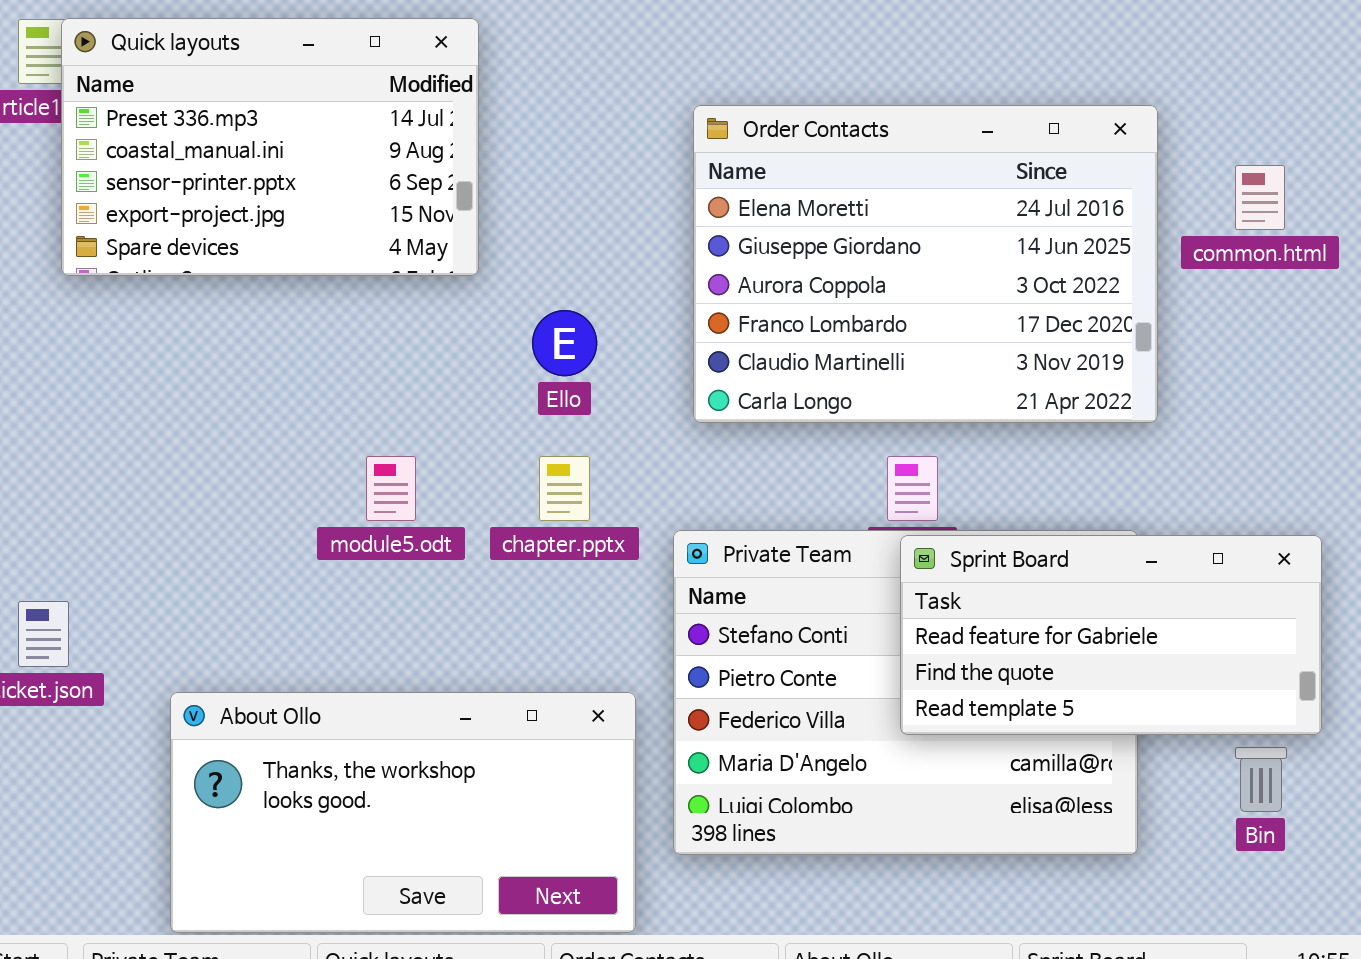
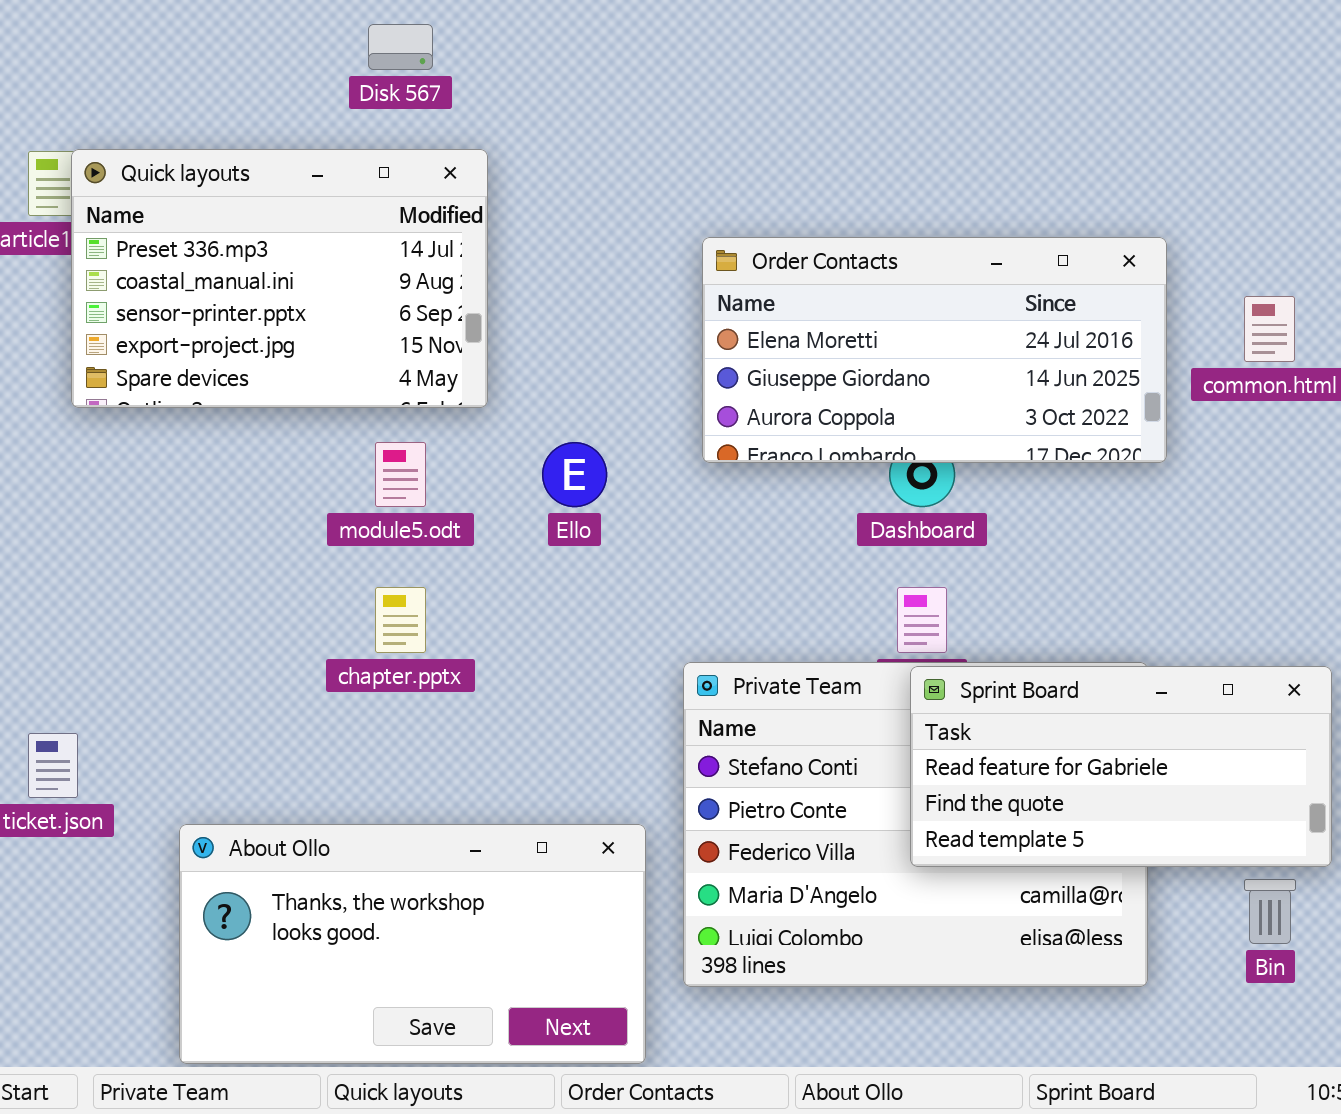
Order Contacts: [693,105,1158,423] -> [702,237,1167,463], resized
module5.odt: [366,456,416,521] -> [375,442,426,507], moved
chapter.pptx: [539,456,590,521] -> [375,587,426,653], moved

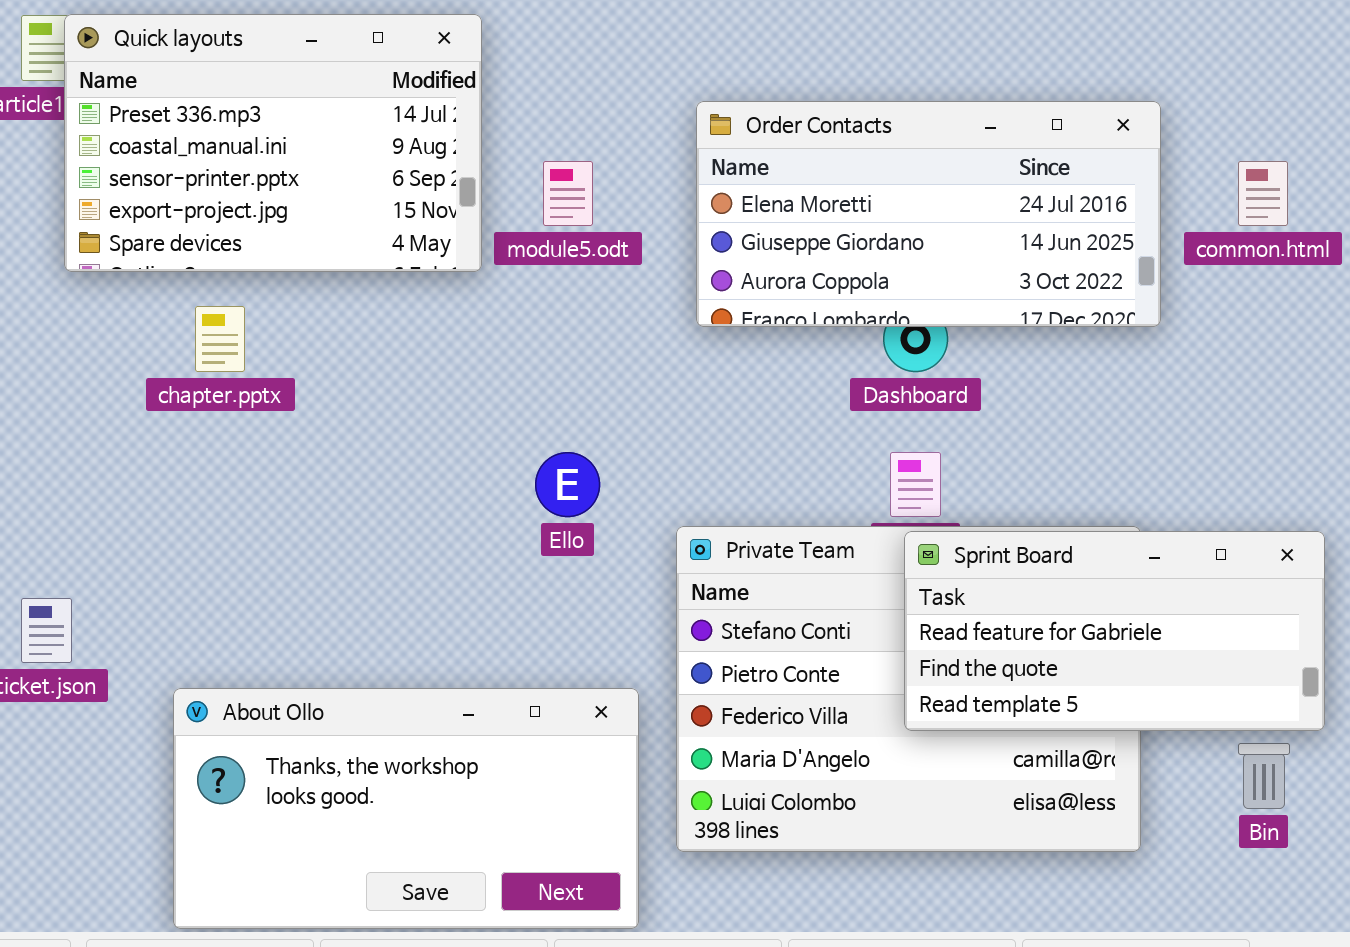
module5.odt: [375,442,426,507] -> [543,161,593,226], moved
Ello: [542,442,607,507] -> [535,452,600,517], moved
chapter.pptx: [375,587,426,653] -> [195,306,245,372], moved

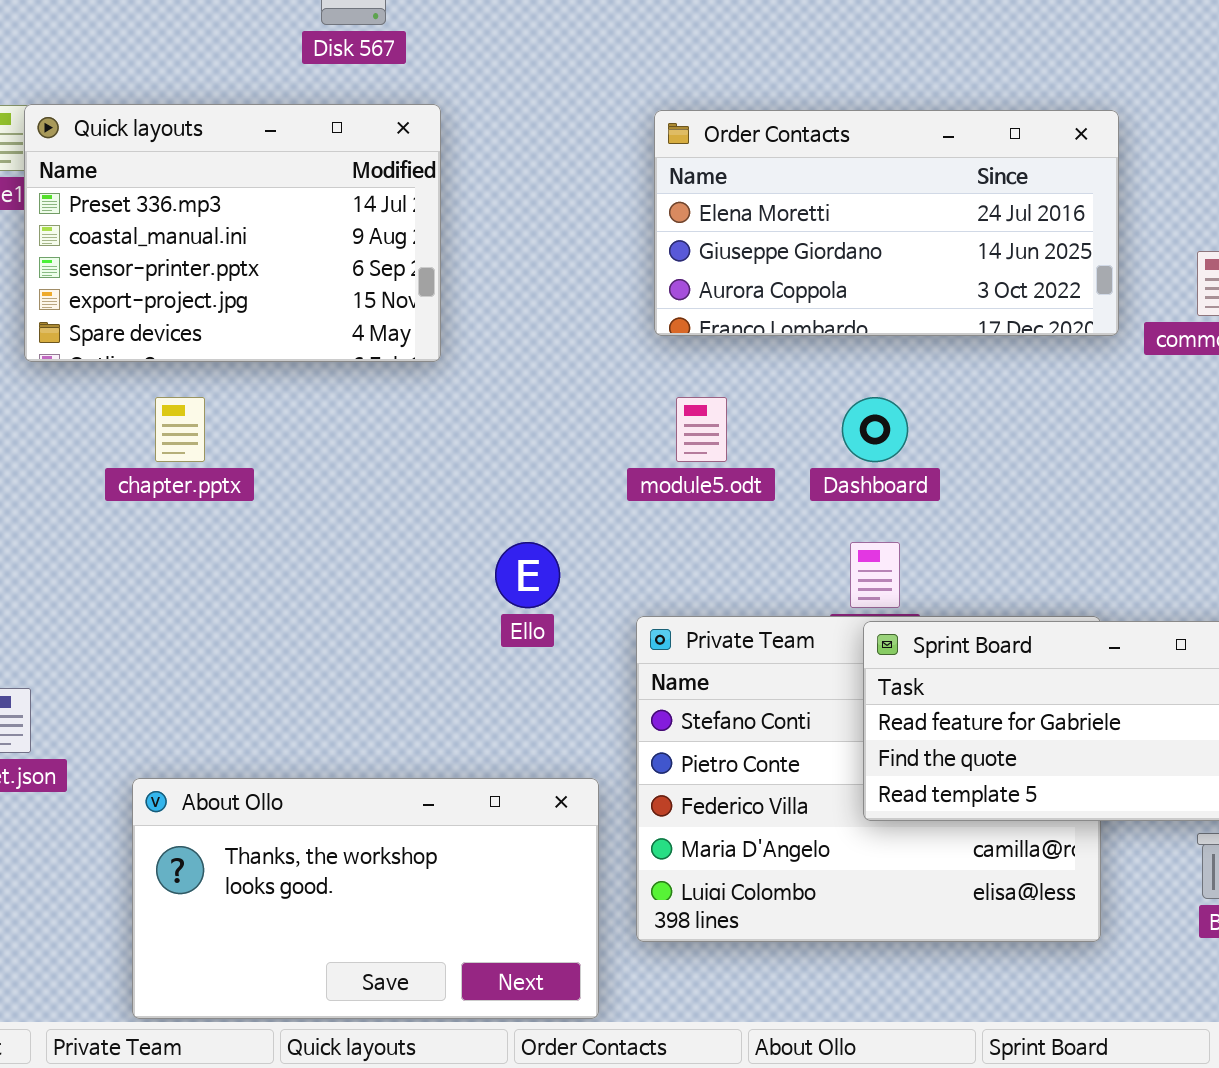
Order Contacts: [696,101,1161,327] -> [654,110,1119,336], moved
module5.odt: [543,161,593,226] -> [676,397,727,462], moved

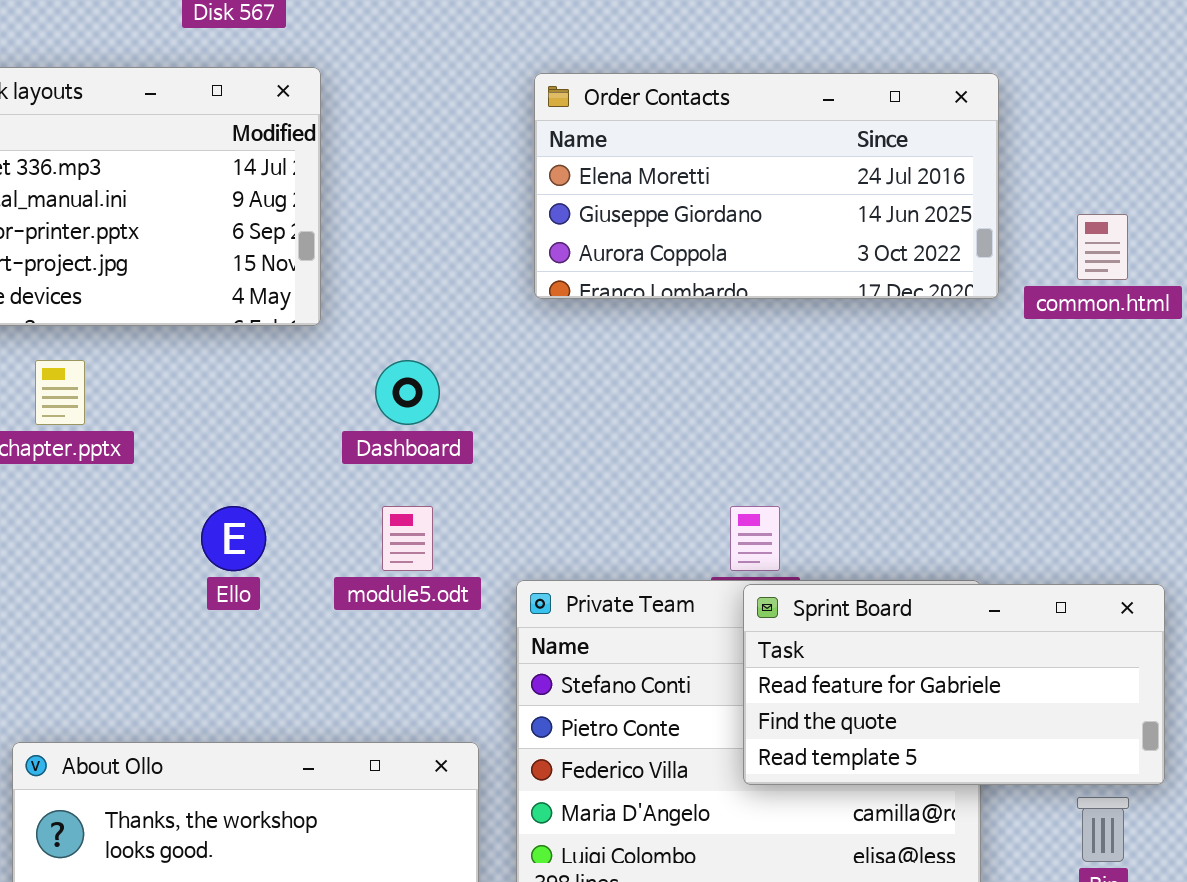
module5.odt: [676,397,727,462] -> [382,506,433,571], moved
Dashboard: [842,397,908,462] -> [375,360,440,425], moved
Ello: [495,542,560,608] -> [201,506,266,571], moved

